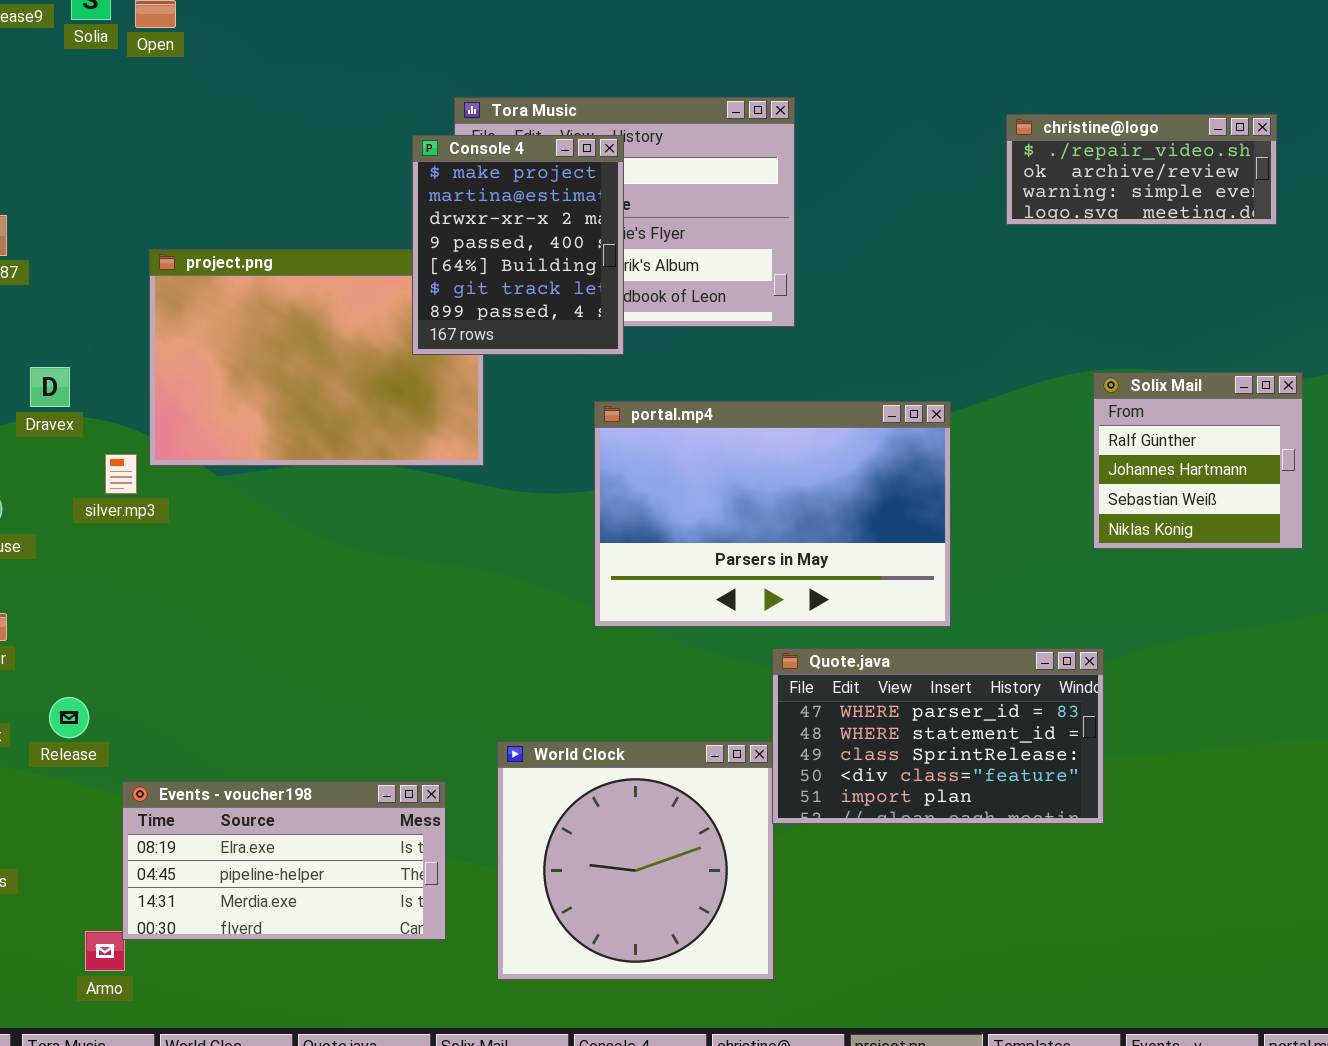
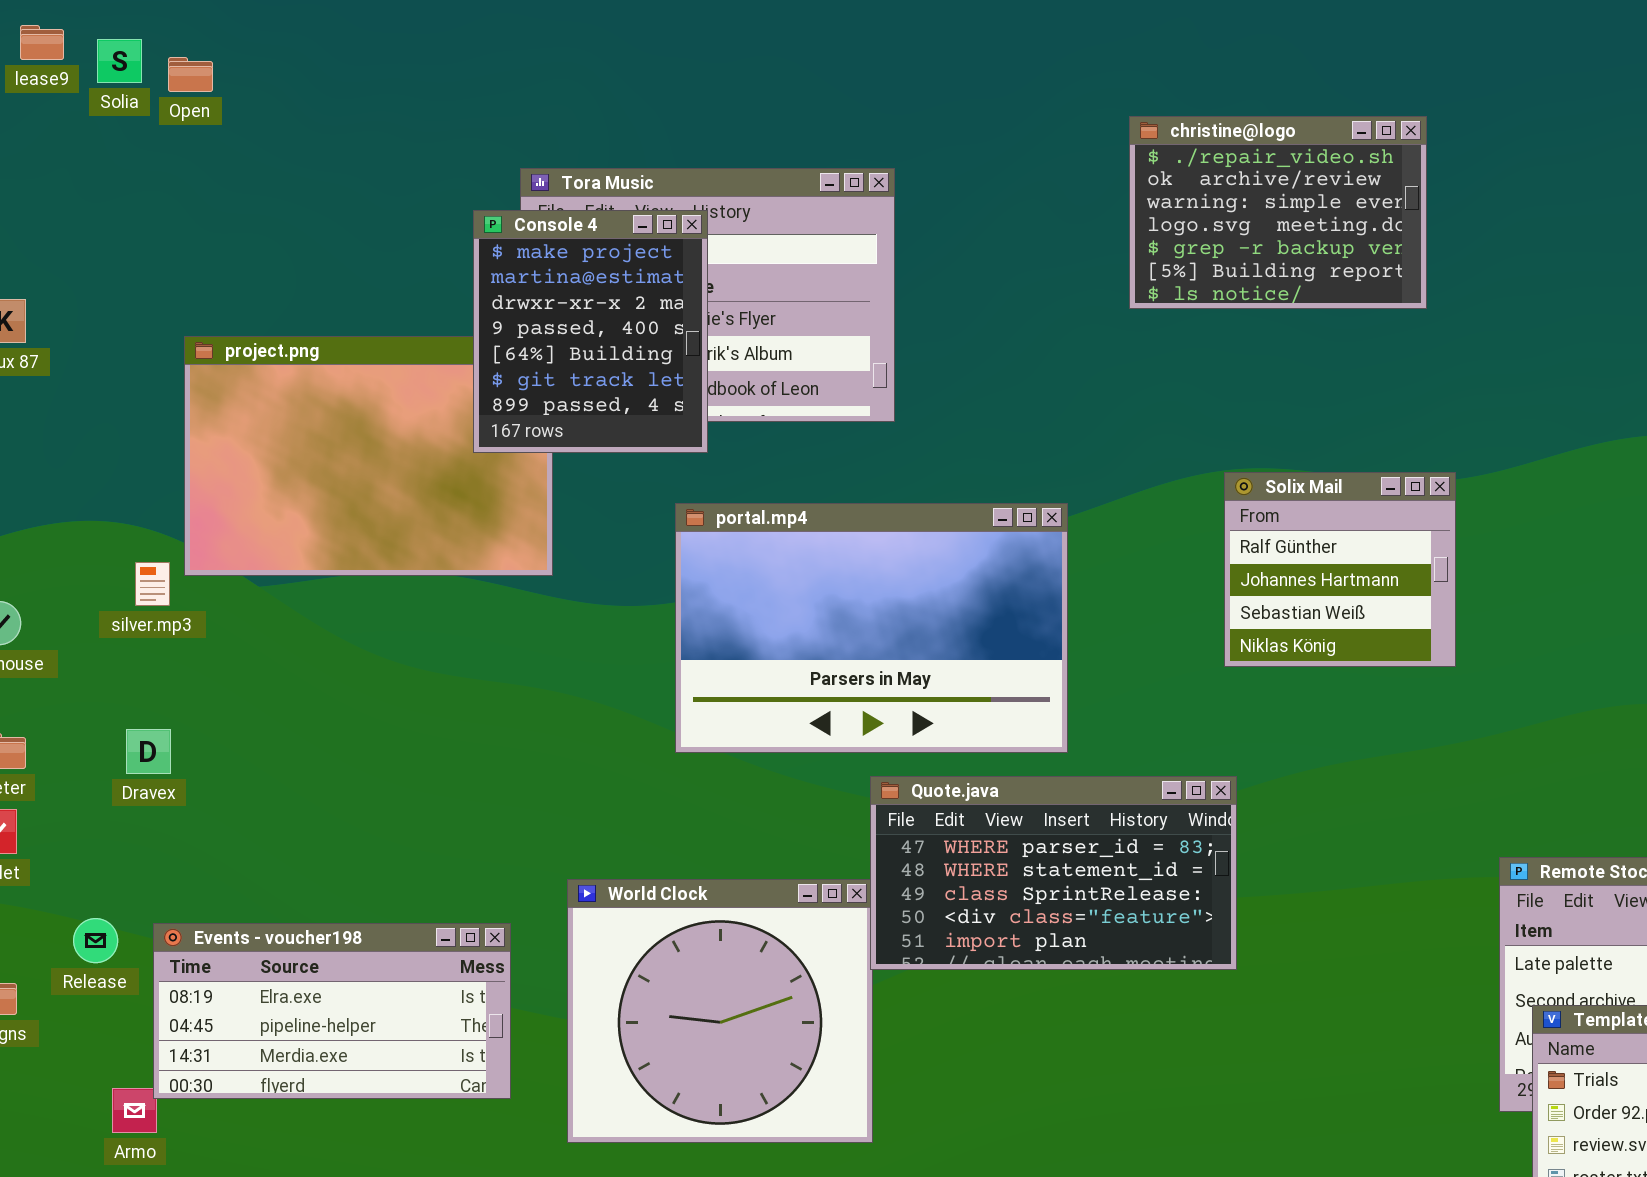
christine@logo: [1006,114,1277,225] -> [1129,116,1427,309], resized
Dravex: [30,367,70,407] -> [126,729,171,774], moved
Release: [49,697,89,738] -> [73,918,118,963], moved

